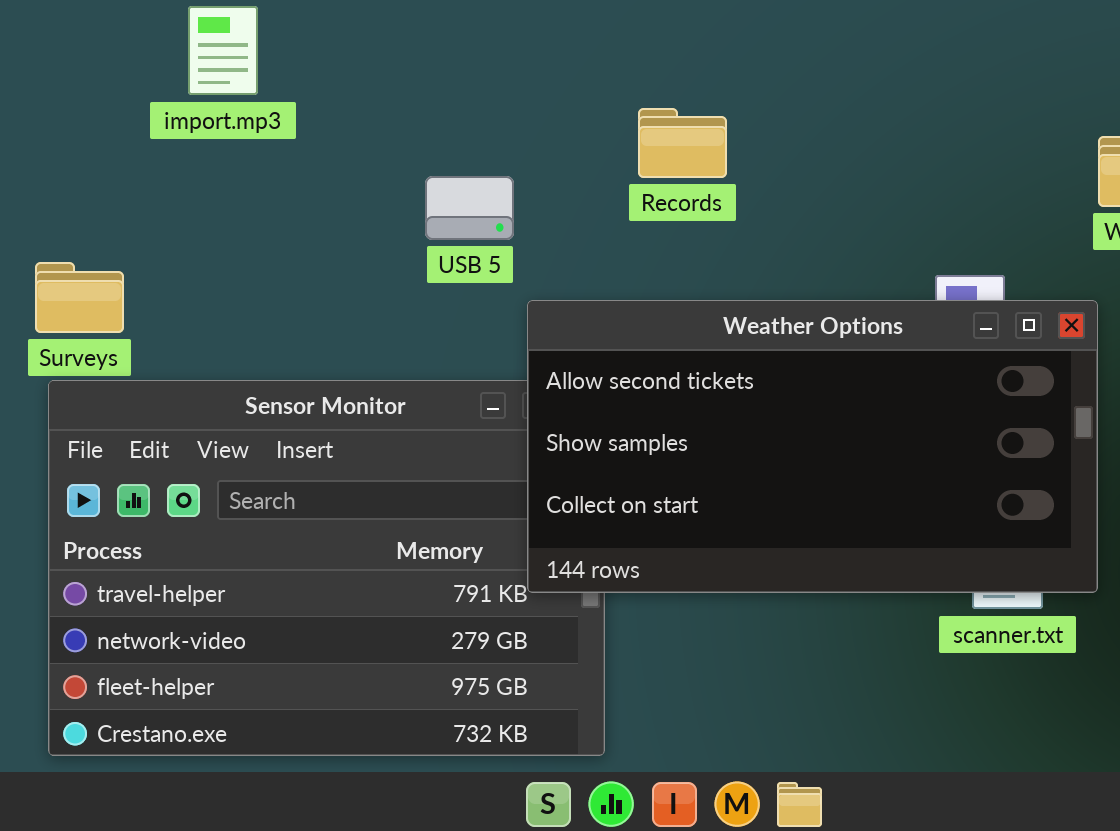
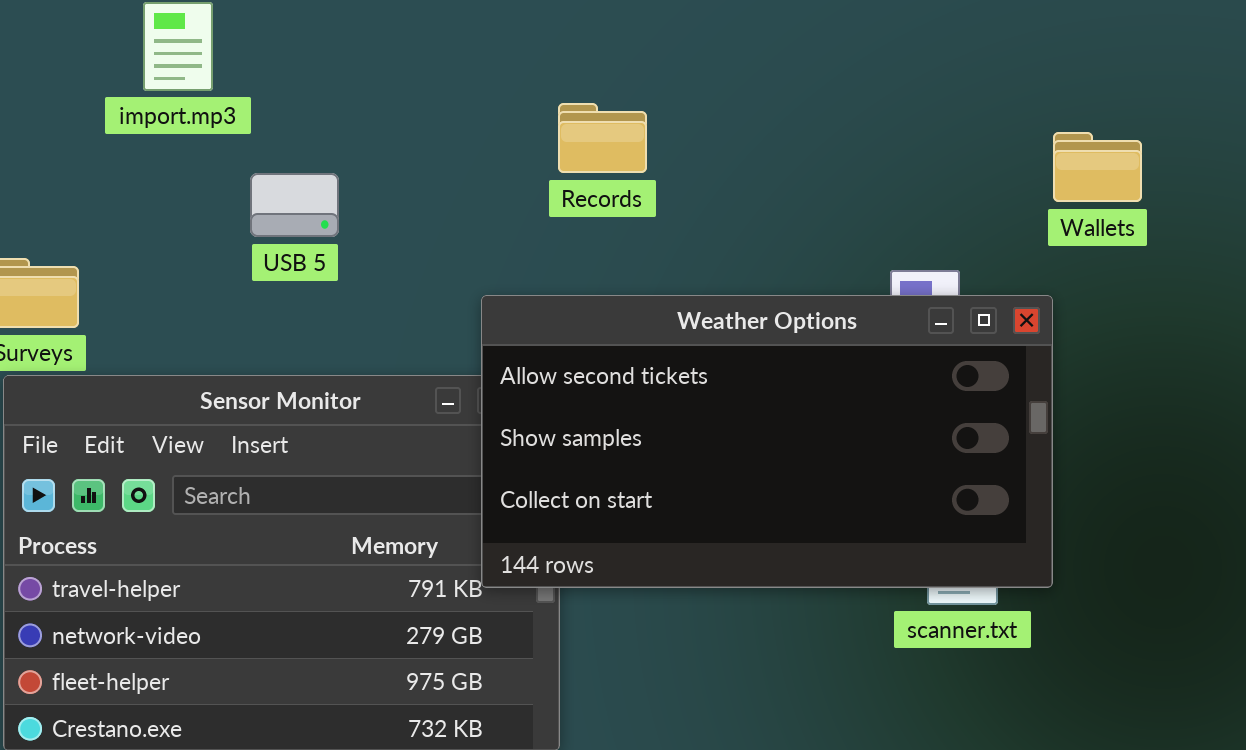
Records: [638,108,727,178] -> [558,103,647,173], moved
USB 5: [425,176,514,240] -> [250,173,339,237], moved

